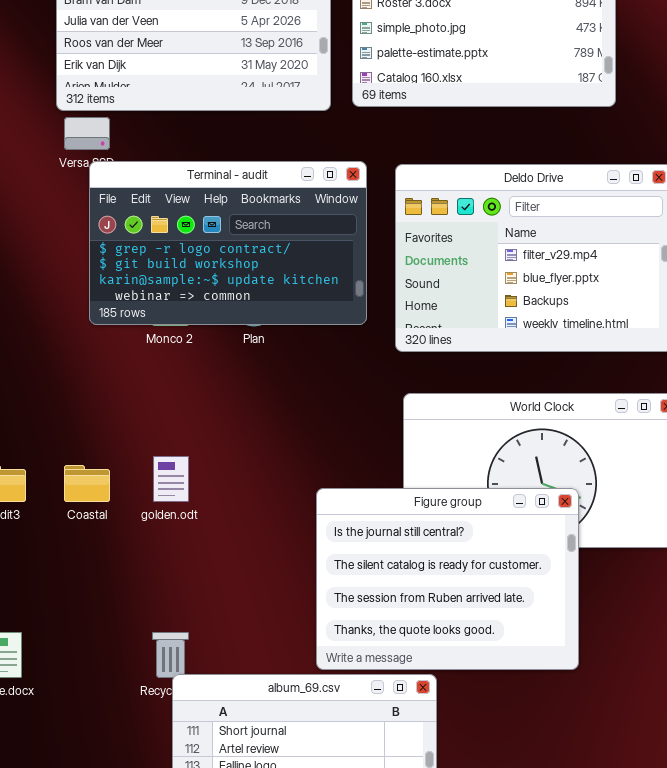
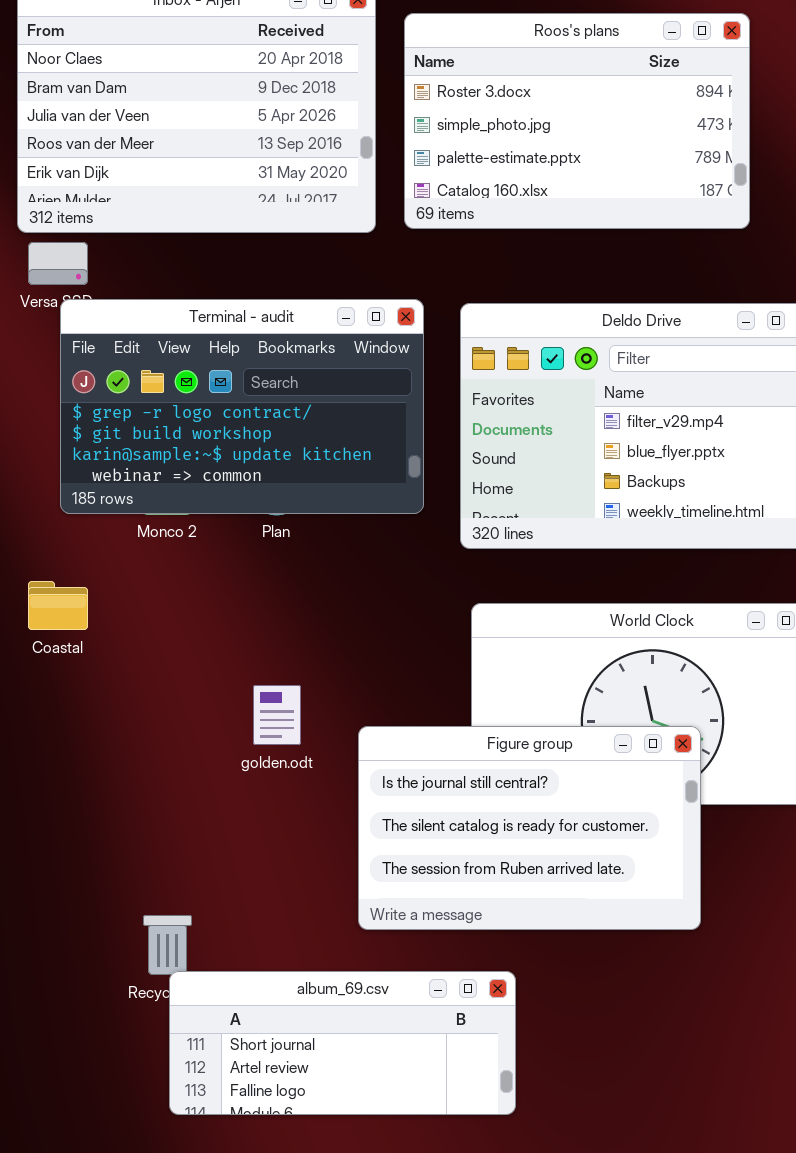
golden.odt: [153,456,189,502] -> [253,685,301,745], moved
Coastal: [64,465,110,502] -> [28,581,88,630], moved
Figure group: [316,488,579,670] -> [358,726,701,930], resized

